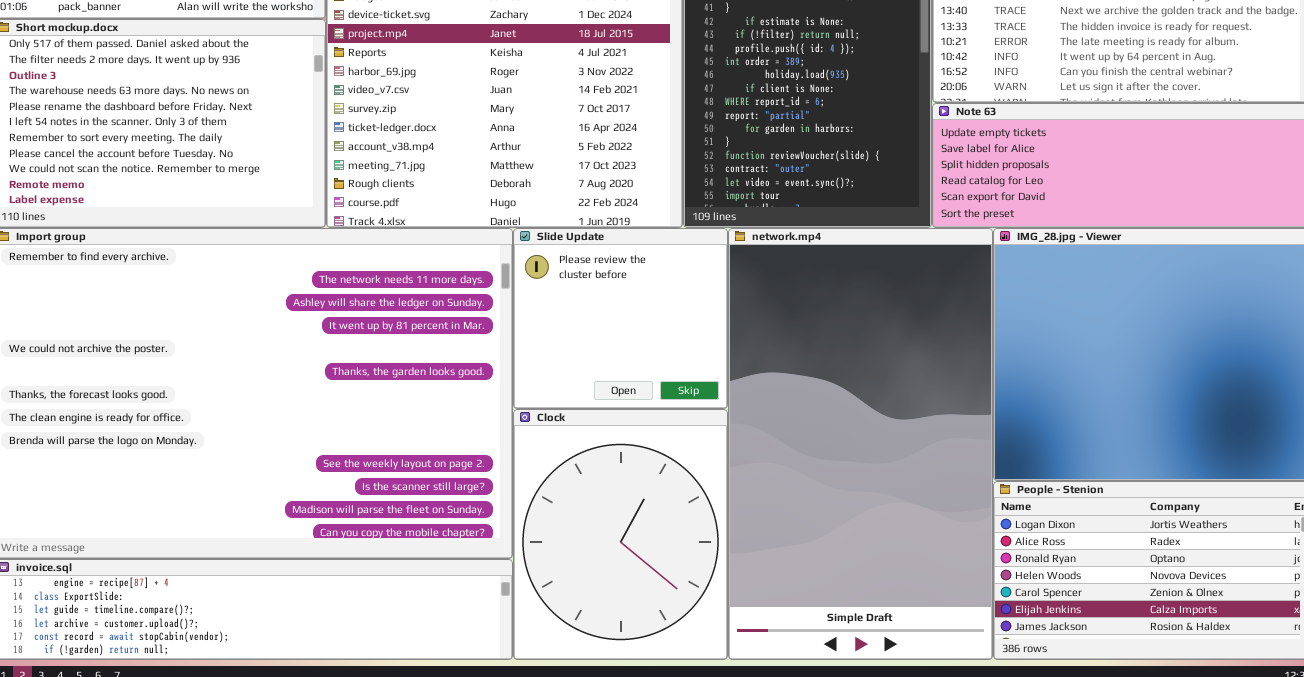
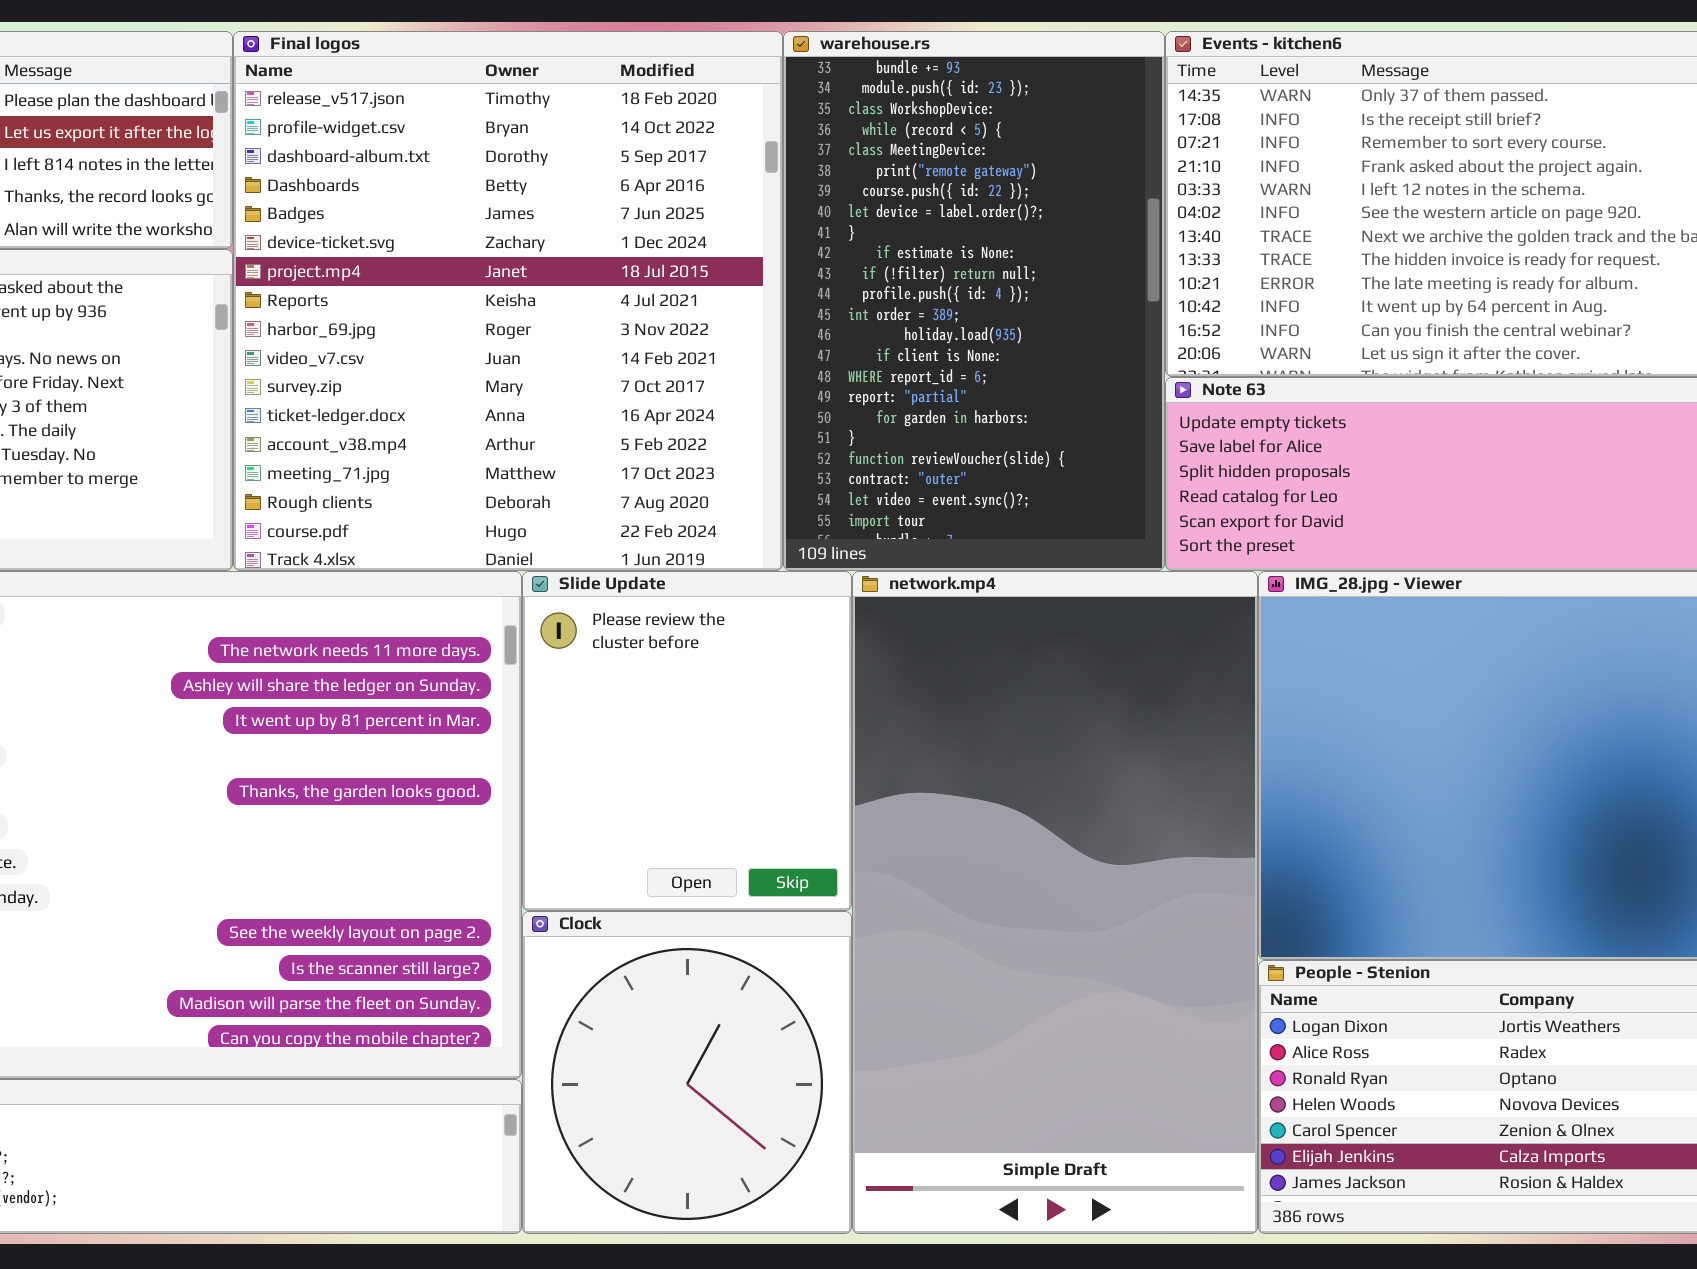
Slide Update: [513,228,728,409] -> [522,571,852,911], resized
Clock: [513,409,728,660] -> [522,911,852,1234], resized

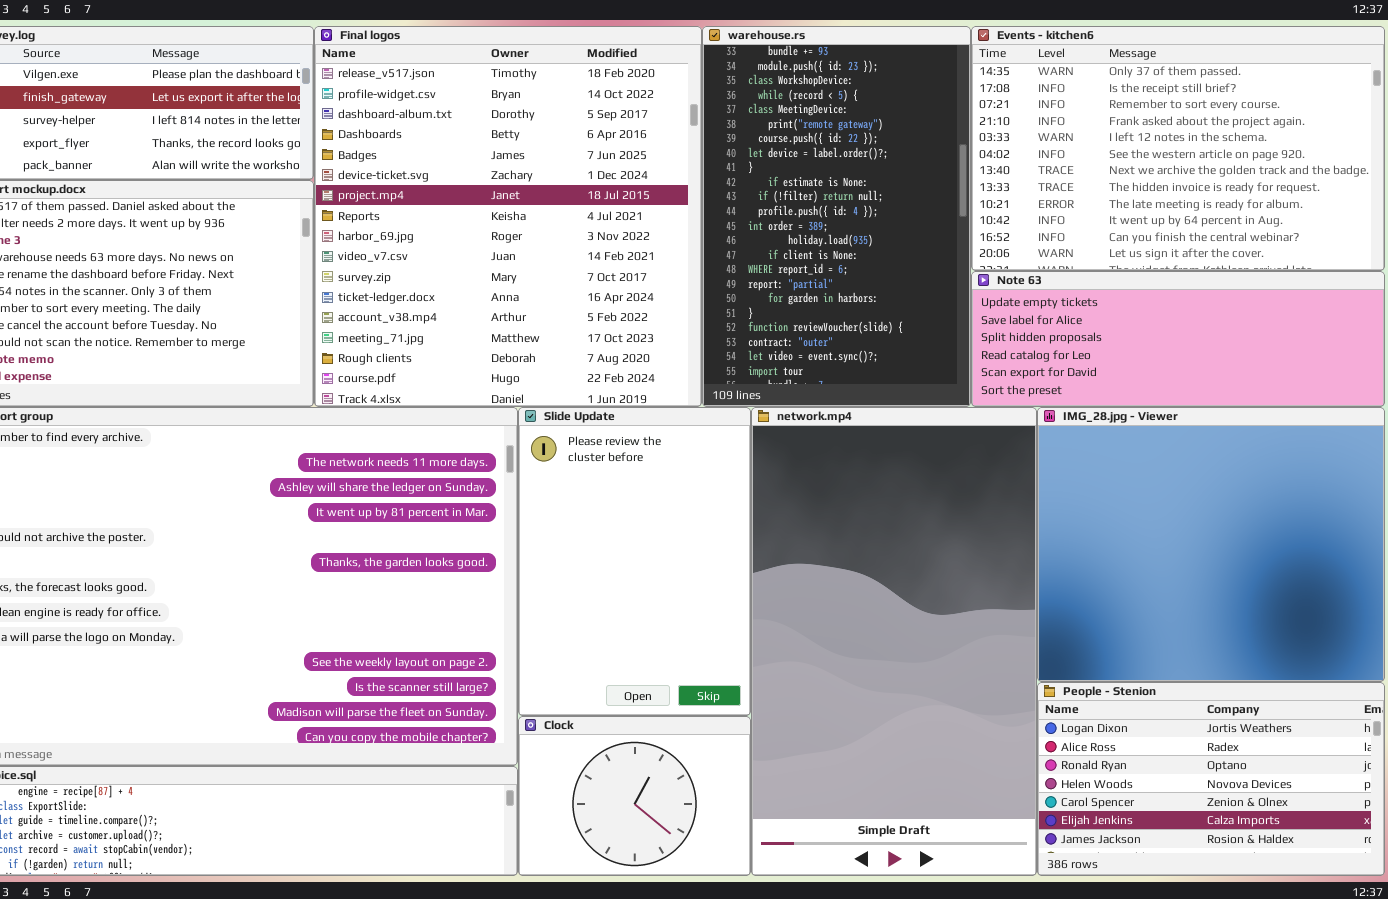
Slide Update: [522,571,852,911] -> [518,407,751,716], resized
Clock: [522,911,852,1234] -> [518,716,751,876], resized

